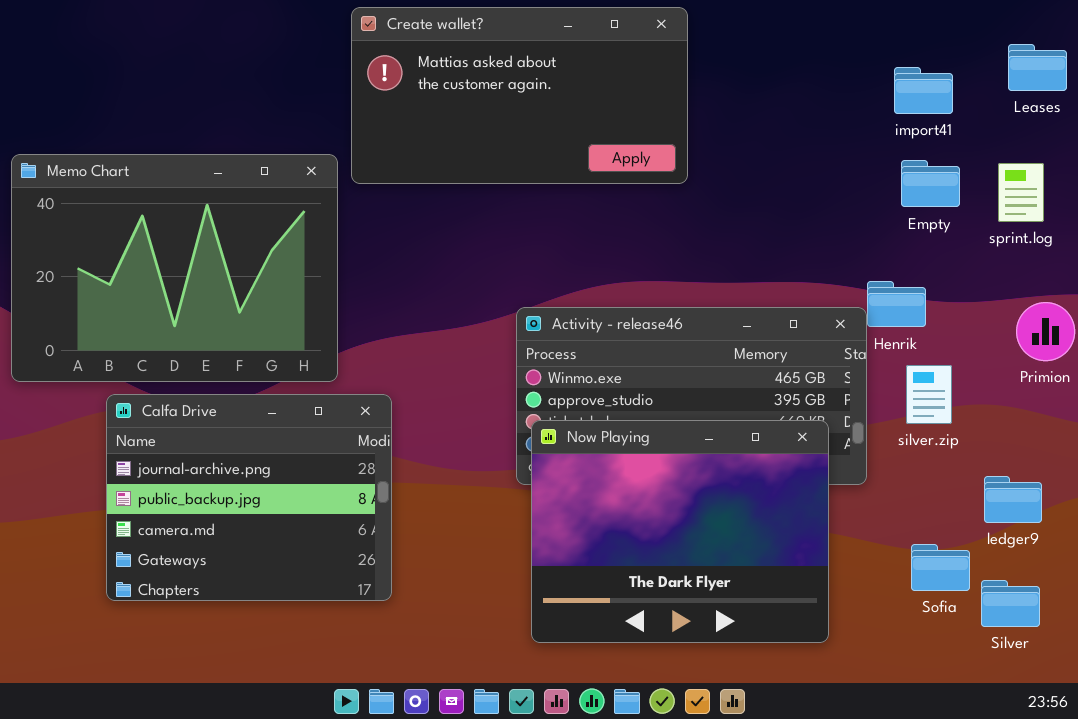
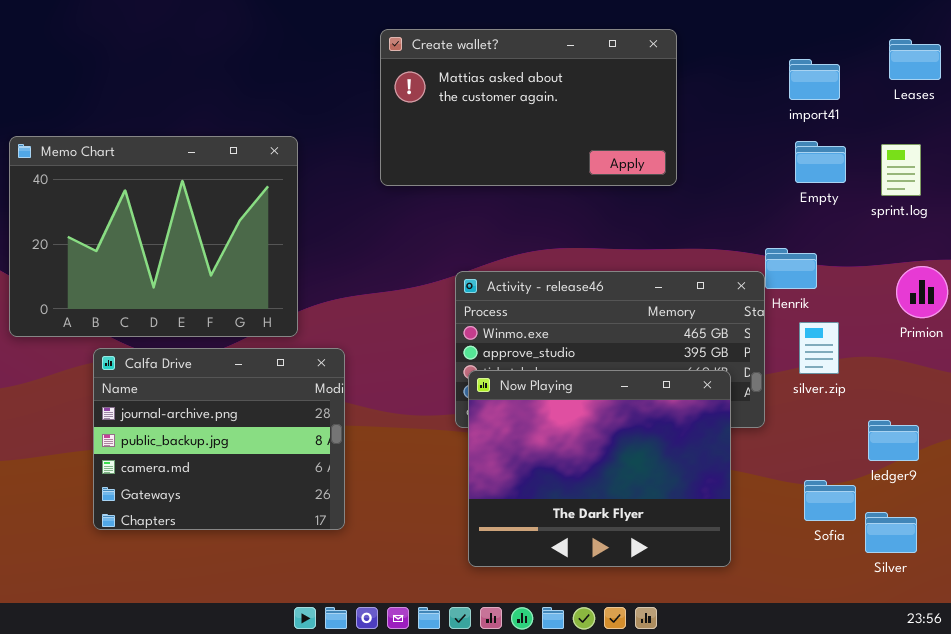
Create wallet?: [351,7,688,184] -> [380,29,677,186], moved

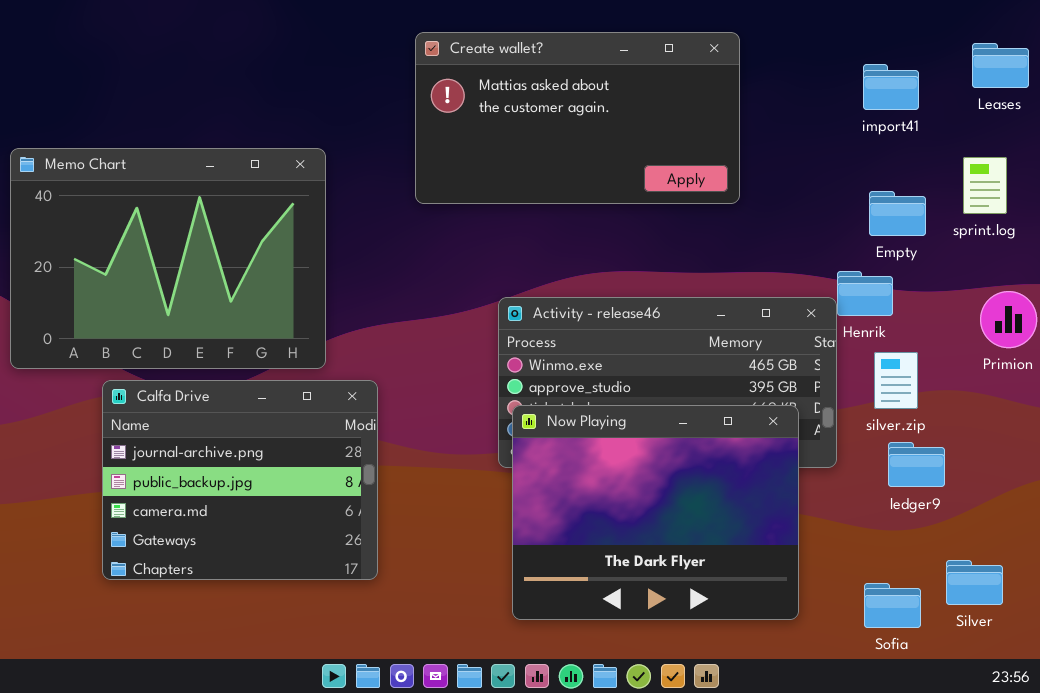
Empty: [795,141,846,183] -> [869,191,926,236], moved
ledger9: [868,420,919,461] -> [888,442,945,487], moved
Sofia: [804,480,856,521] -> [864,583,921,628], moved

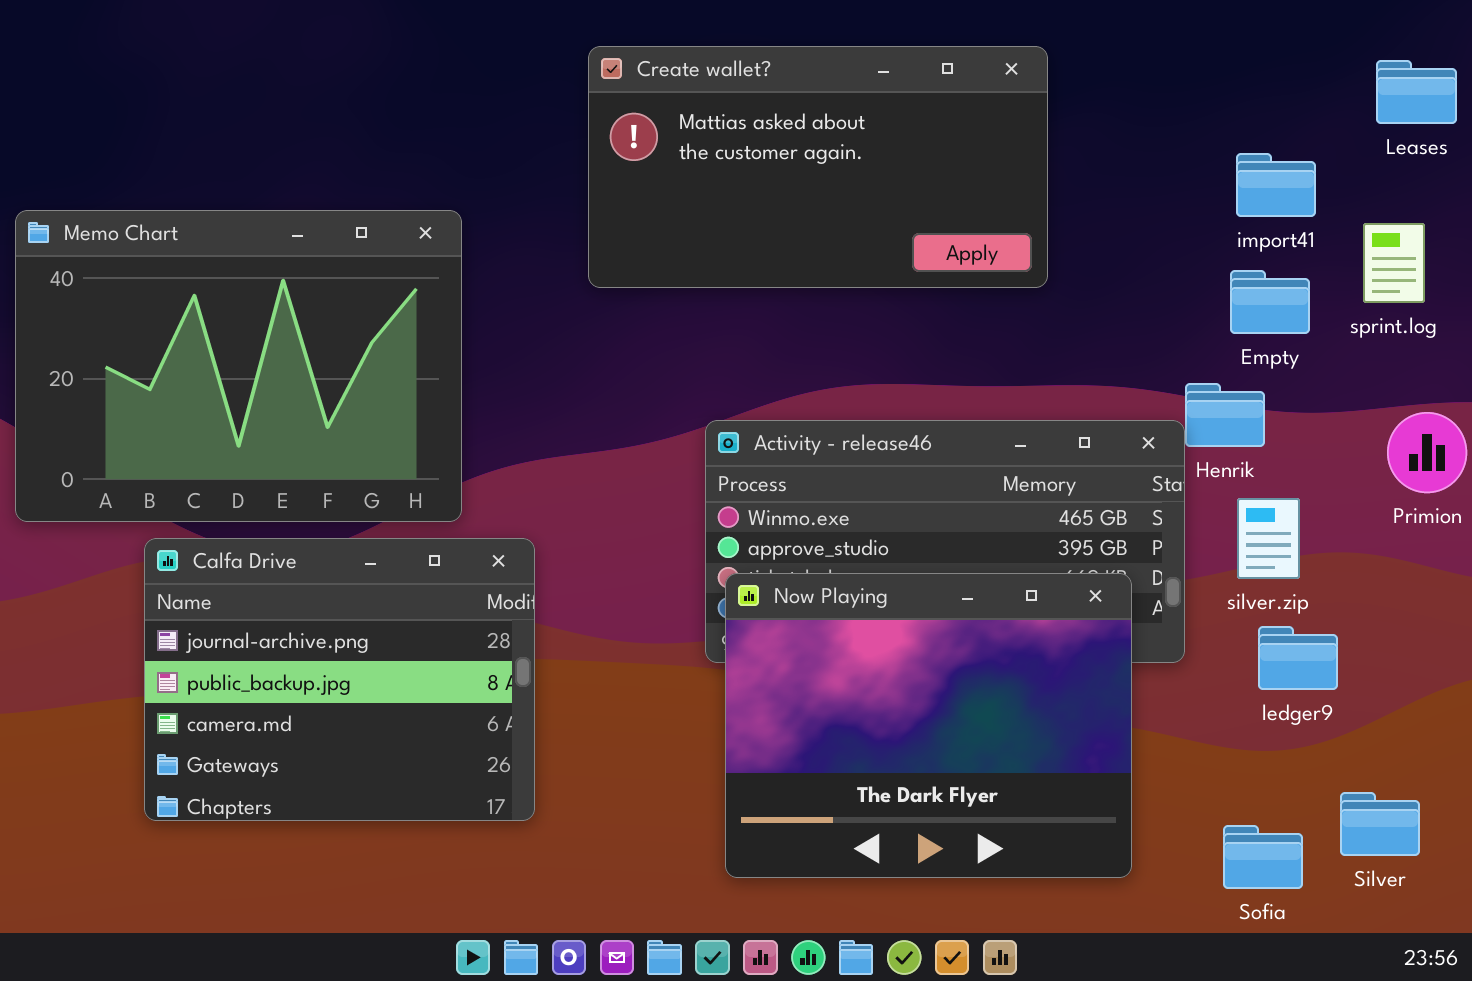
import41: [863,64,919,110] -> [1236,153,1316,217], moved

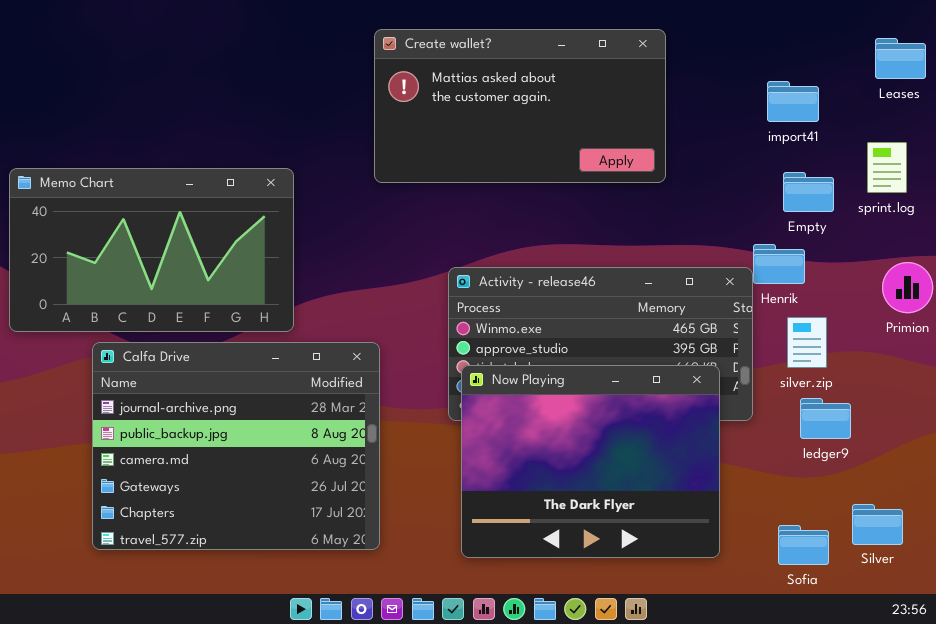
import41: [1236,153,1316,217] -> [767,81,819,122], moved
Memo Chart: [15,210,462,522] -> [9,168,294,332], resized
Calfa Drive: [144,538,535,821] -> [92,342,380,550], resized

